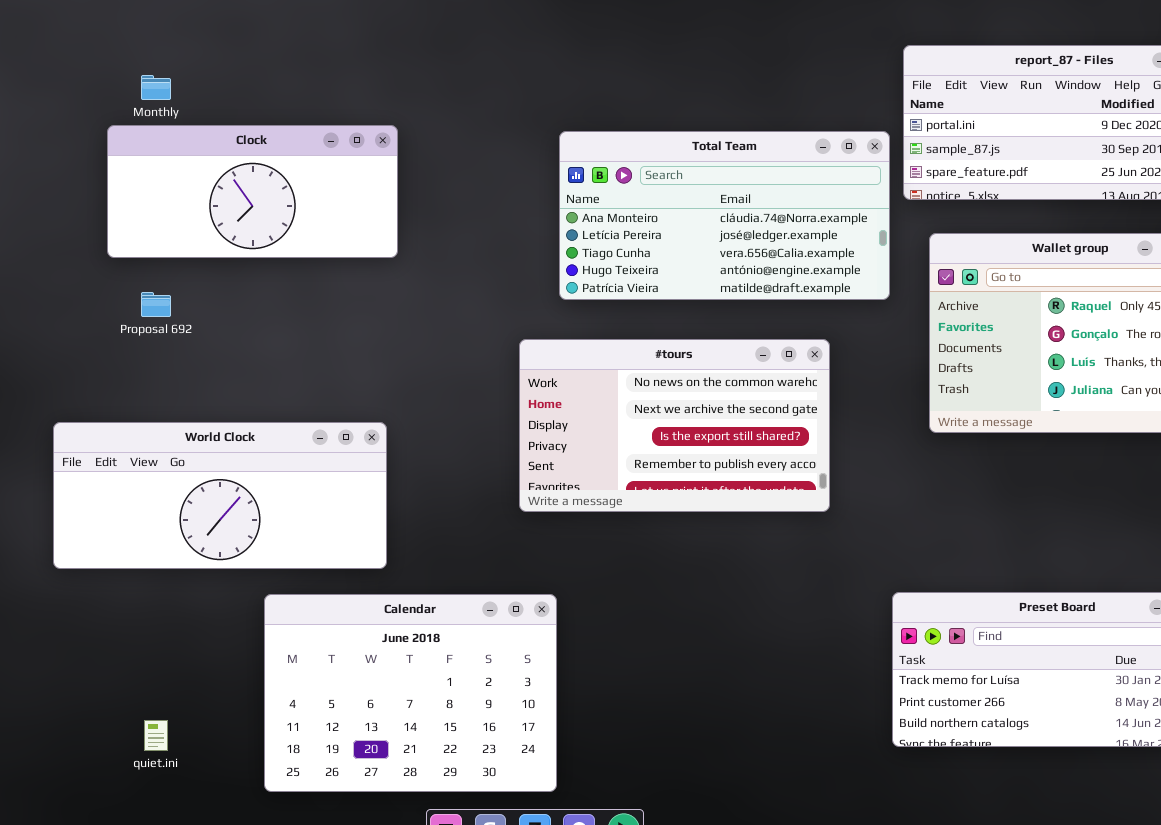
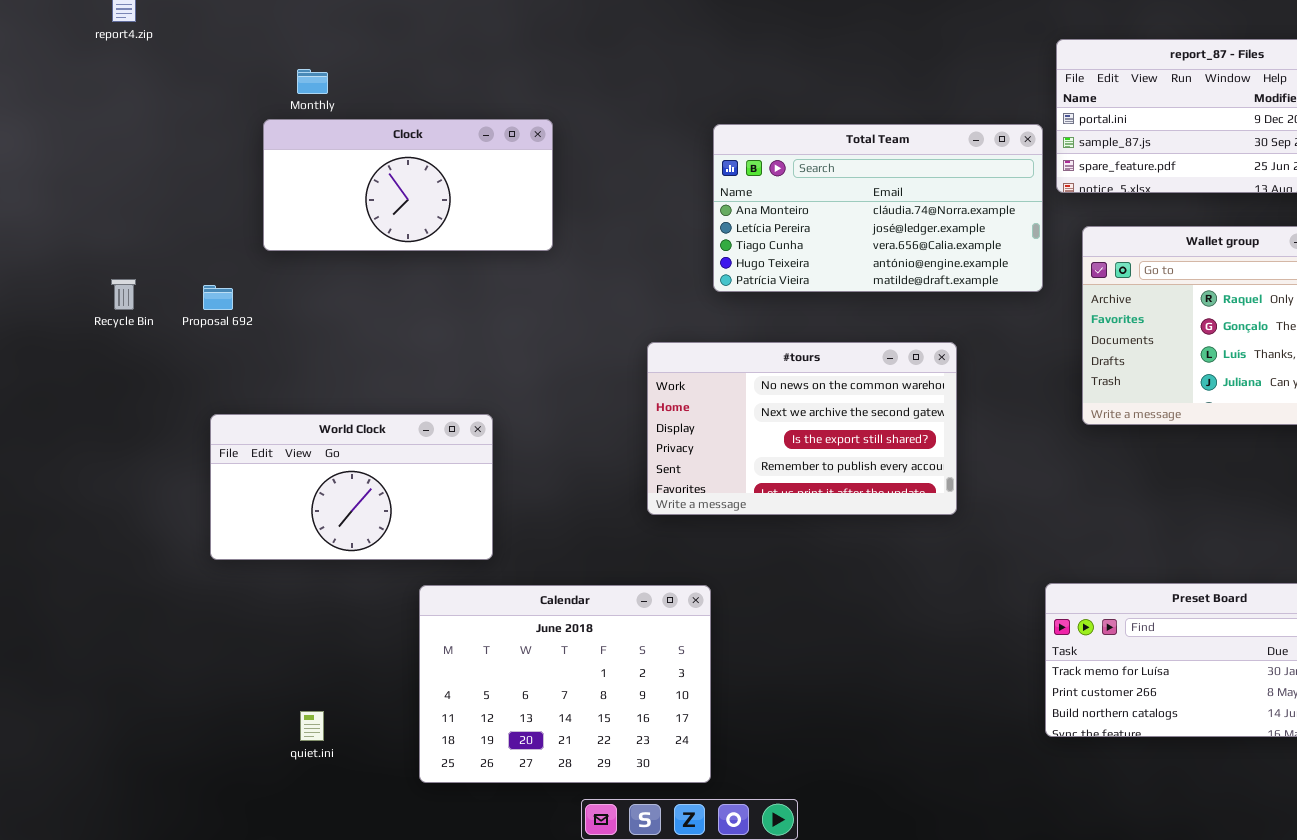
Proposal 692: [141,292,171,317] -> [203,285,233,310], moved
#tours: [519,339,830,512] -> [647,342,957,515], moved
World Clock: [53,422,387,569] -> [210,414,493,560], resized

